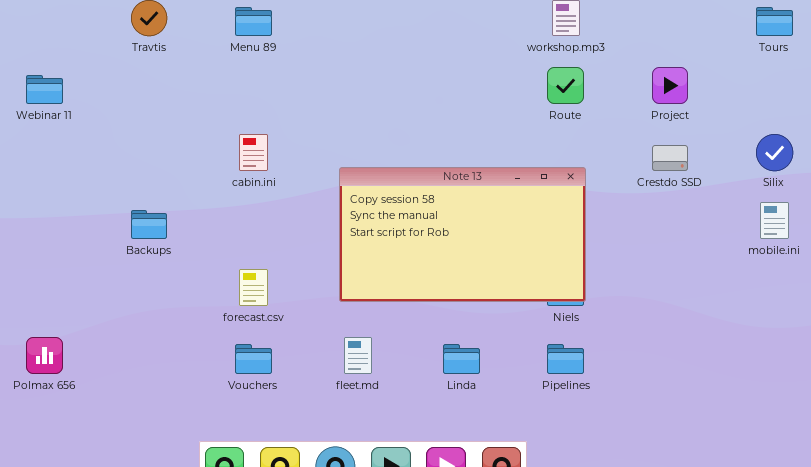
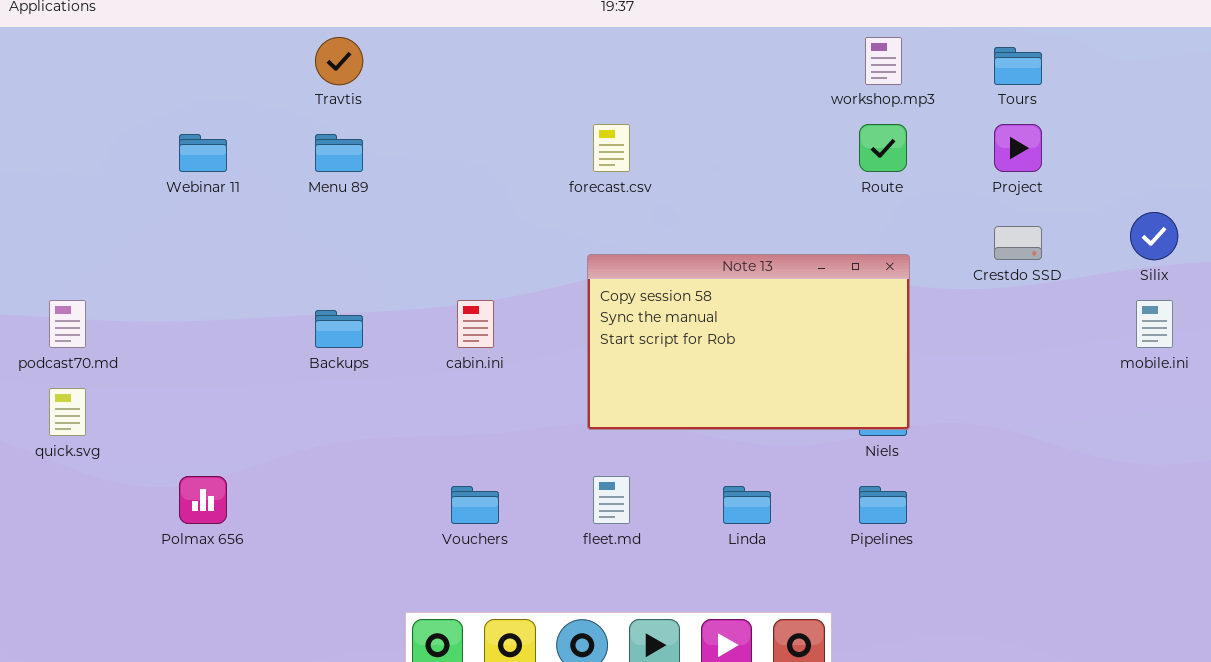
Menu 89: [235,7,272,36] -> [315,134,363,172], moved
Tours: [756,7,793,36] -> [994,47,1042,85], moved
cabin.ini: [239,134,268,171] -> [457,300,494,348], moved
forecast.csv: [239,269,268,306] -> [593,124,630,172], moved

